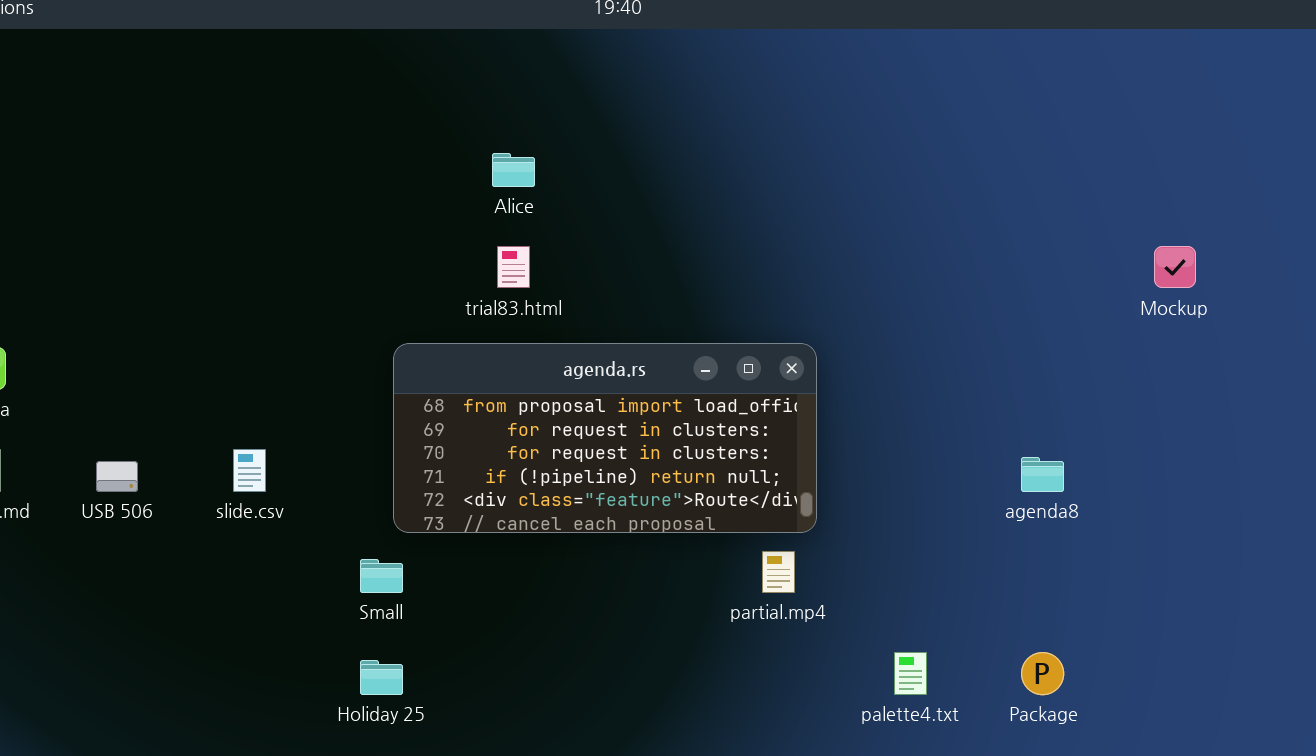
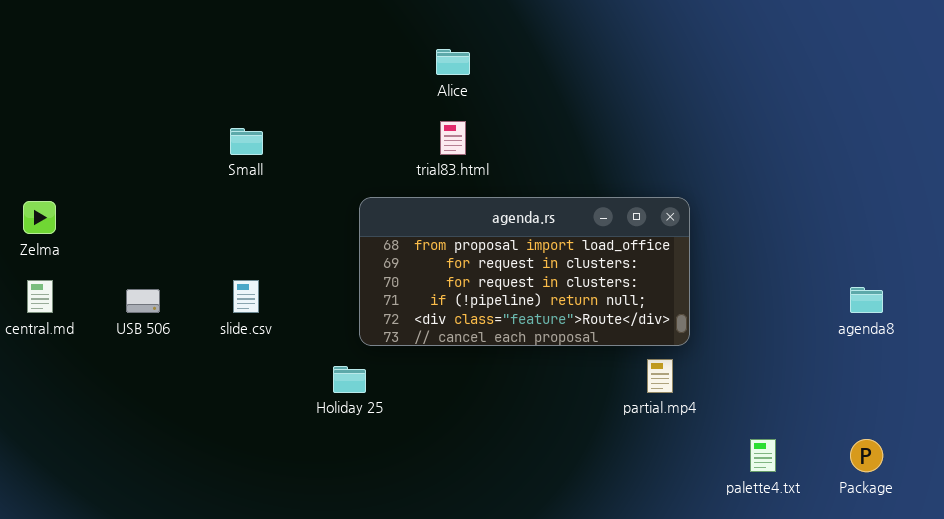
Small: [360,559,403,593] -> [230,128,263,155], moved
Holiday 25: [360,660,403,695] -> [333,366,366,393], moved

